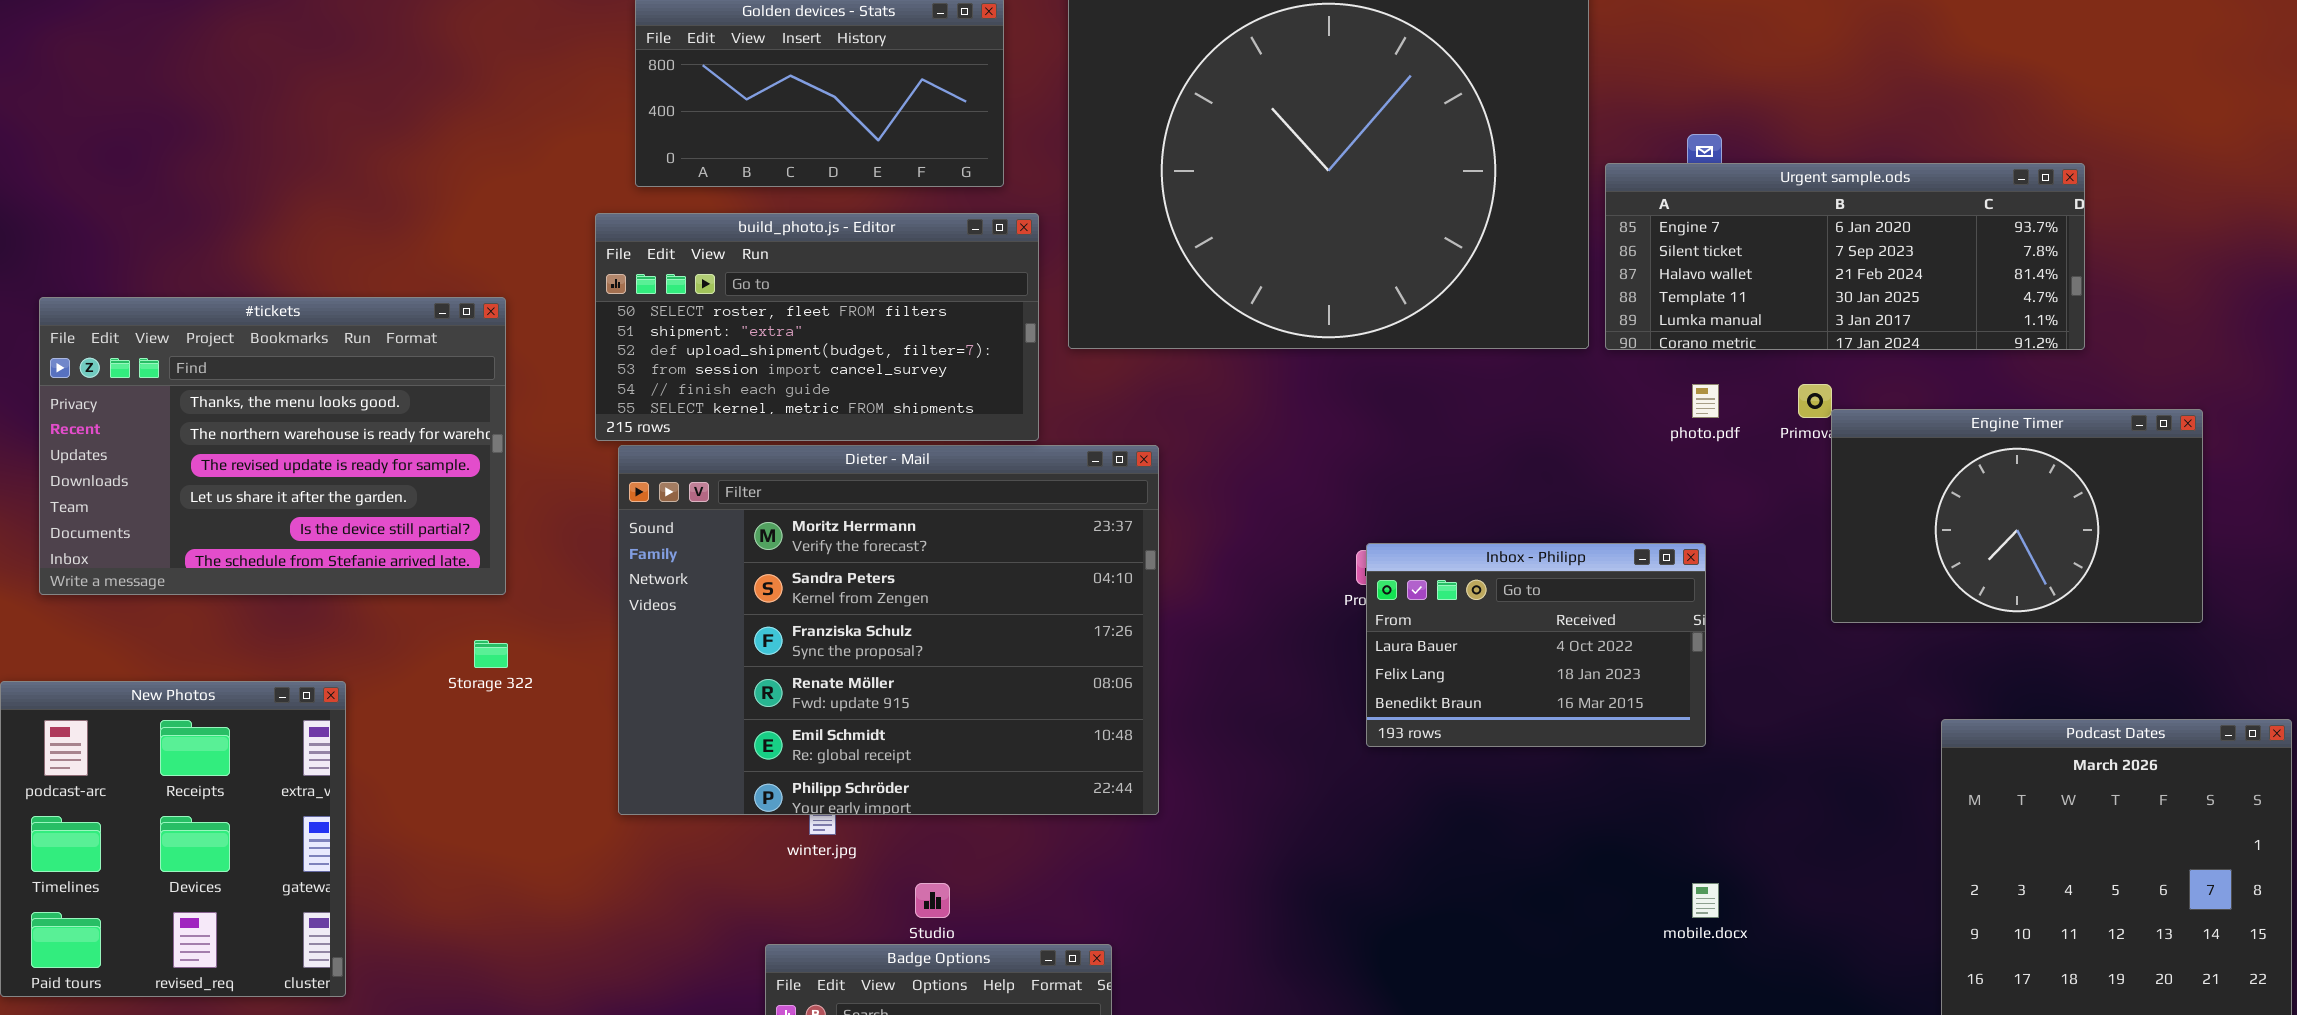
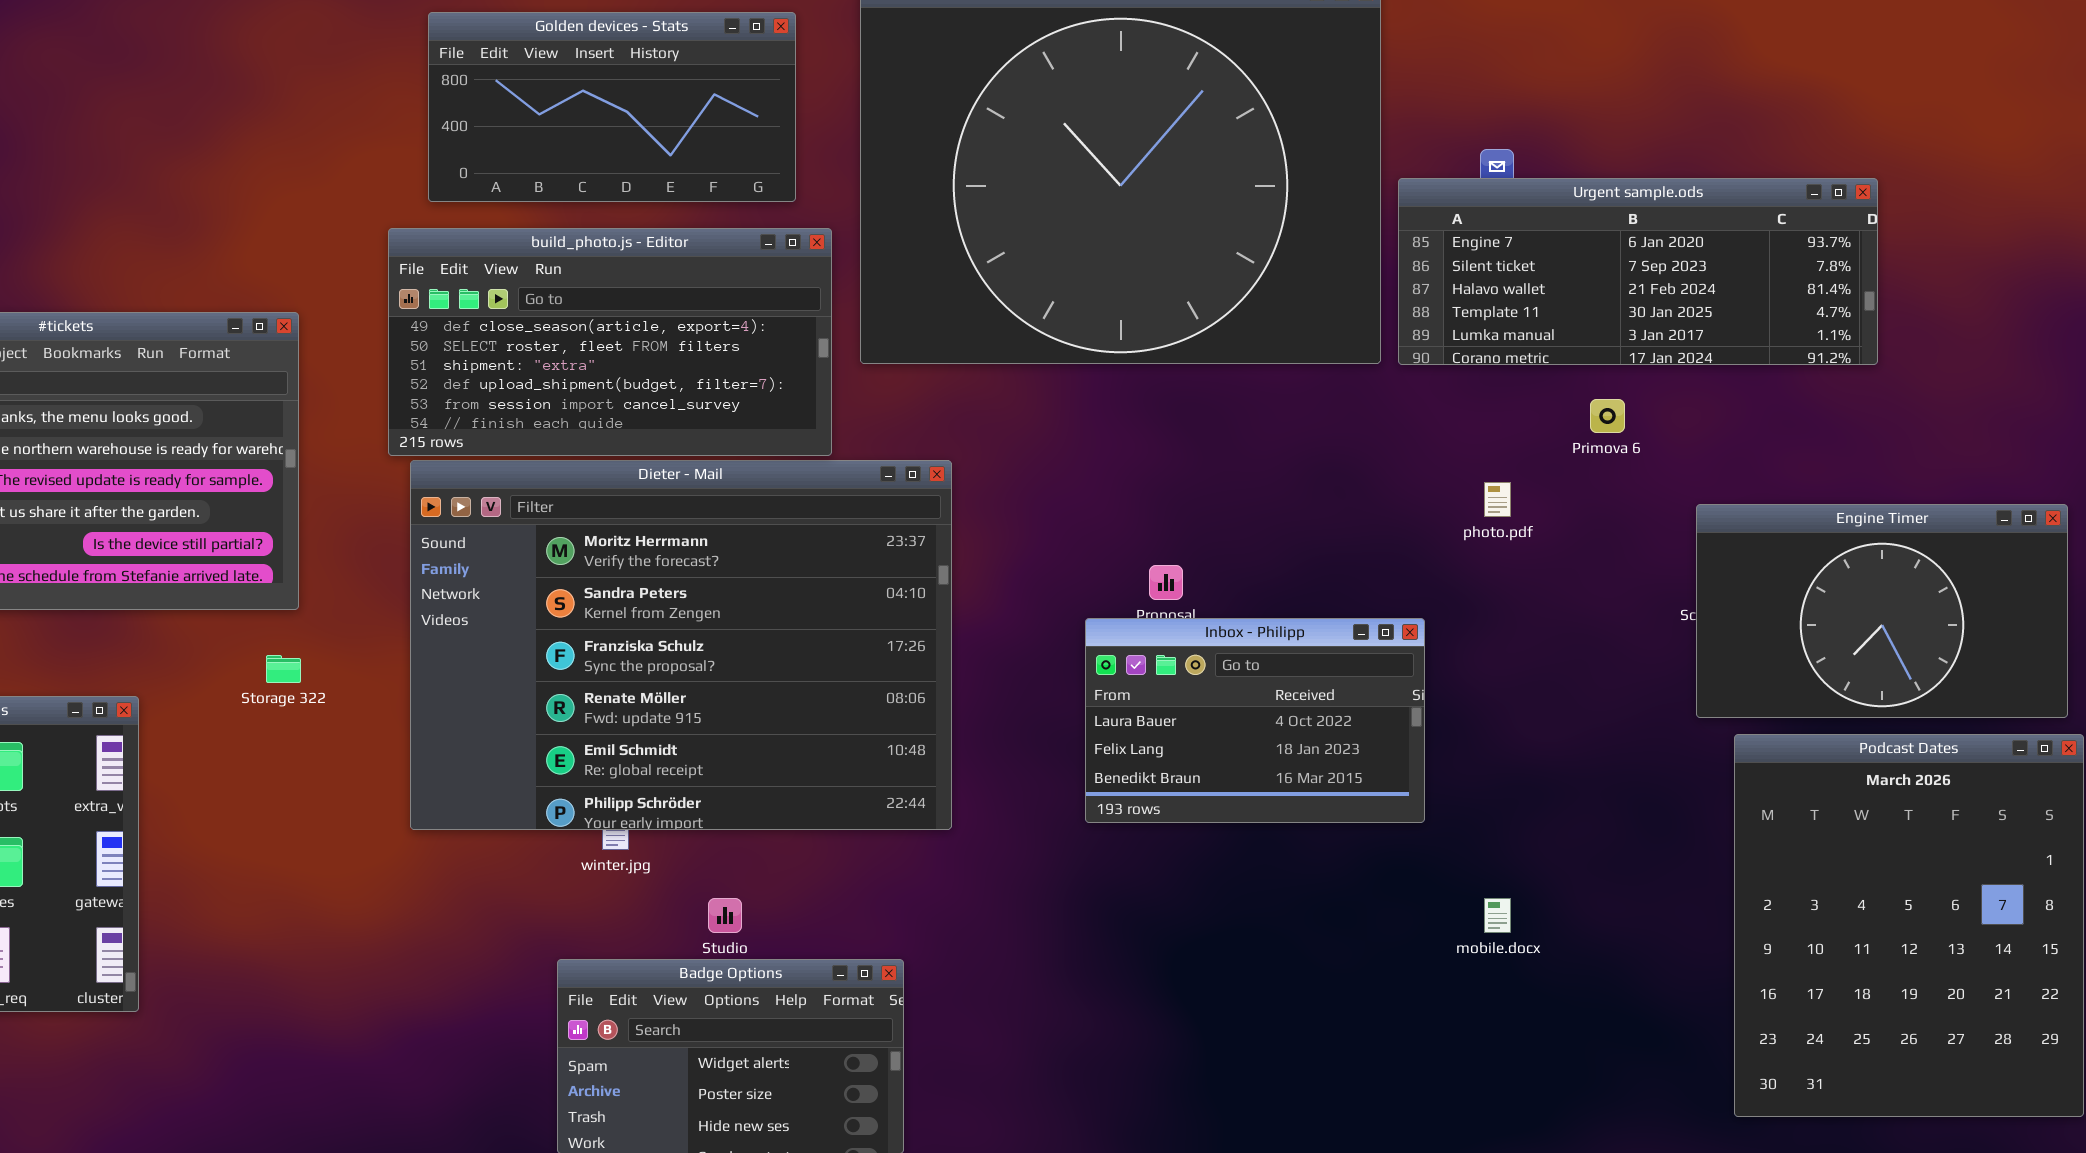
build_photo.js - Editor: [595,213,1039,441] -> [388,228,832,456], scrolled up 1 row
photo.pdf: [1692,384,1719,418] -> [1484,482,1511,517], moved
Engine Timer: [1831,409,2203,623] -> [1696,504,2068,718], moved
Inbox - Philipp: [1366,543,1706,747] -> [1085,618,1425,823], moved

